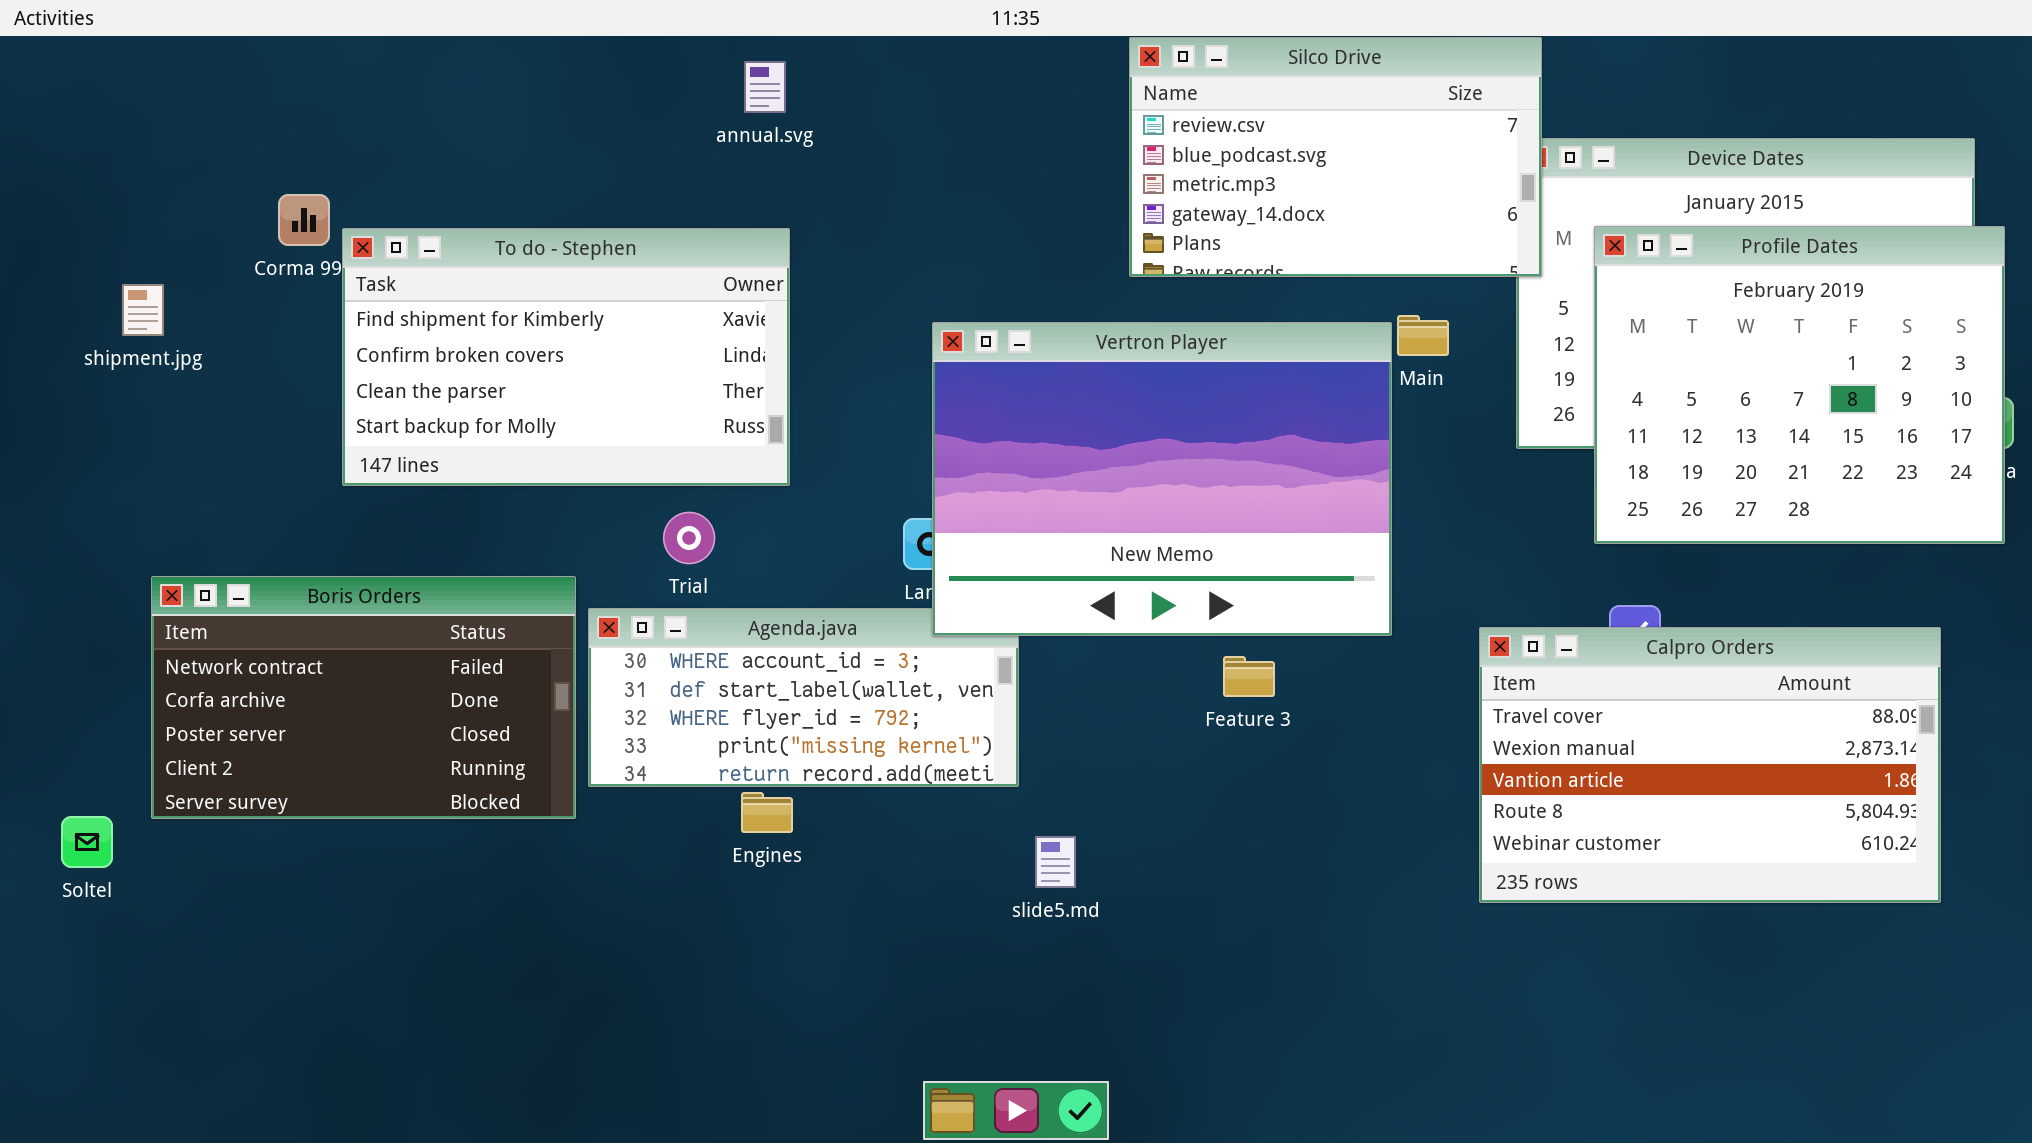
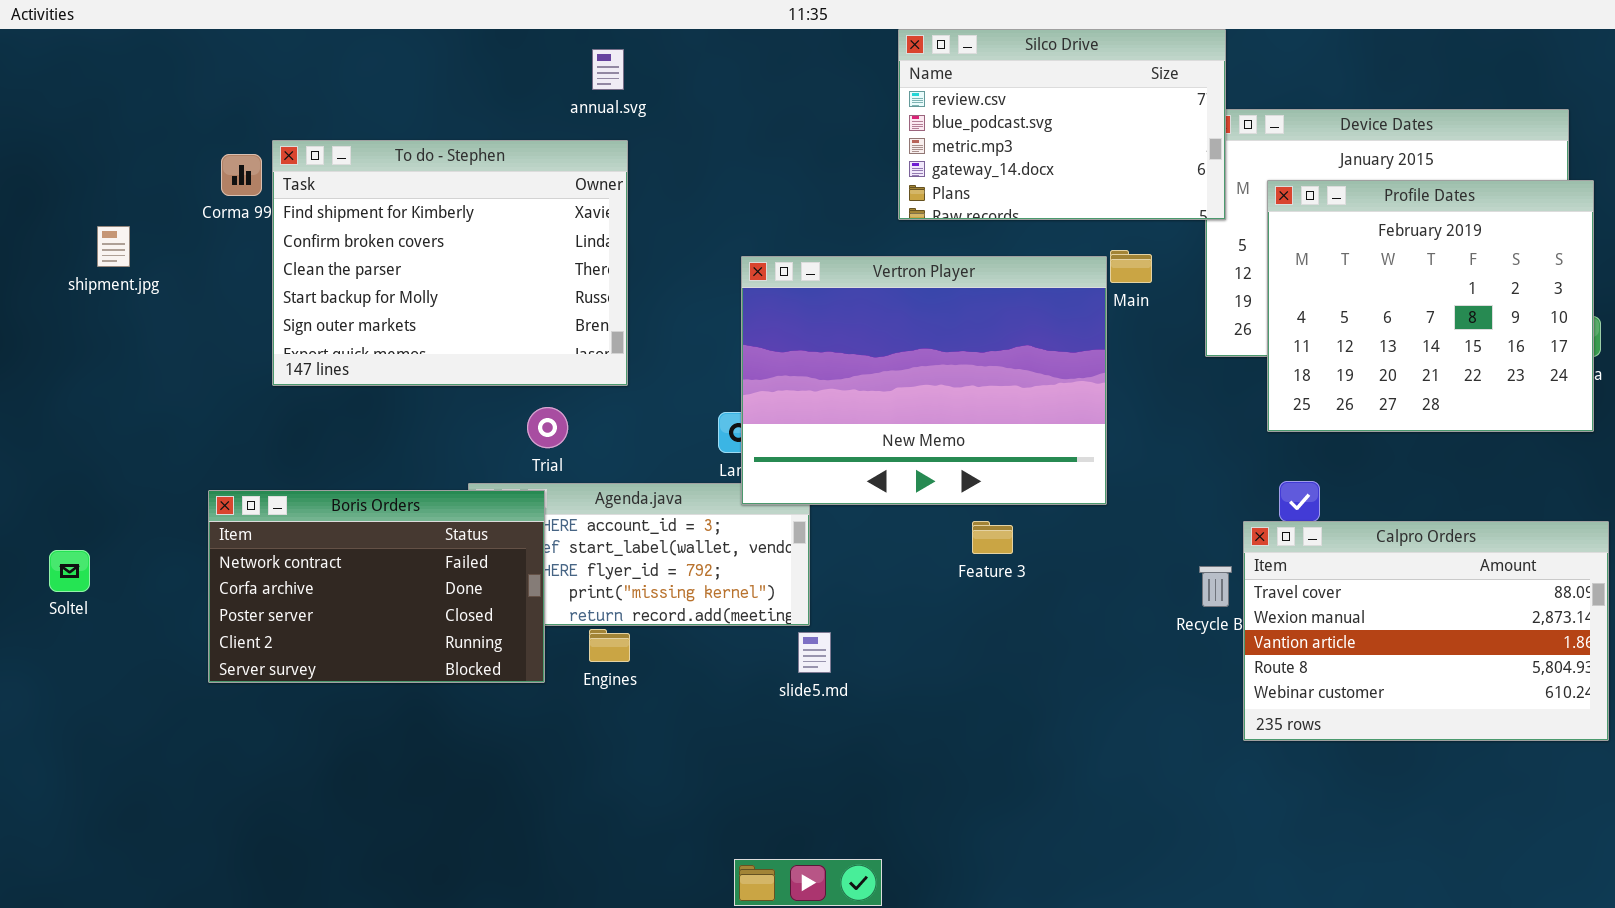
To do - Stephen: [342,228,790,486] -> [272,140,628,386], resized
Boris Orders: [151,576,576,819] -> [208,490,545,683], moved
Calpro Orders: [1479,627,1941,903] -> [1243,521,1609,741], moved
Soltel: [61,816,113,868] -> [49,550,90,592], moved
slide5.md: [1035,836,1076,888] -> [798,632,831,673], moved

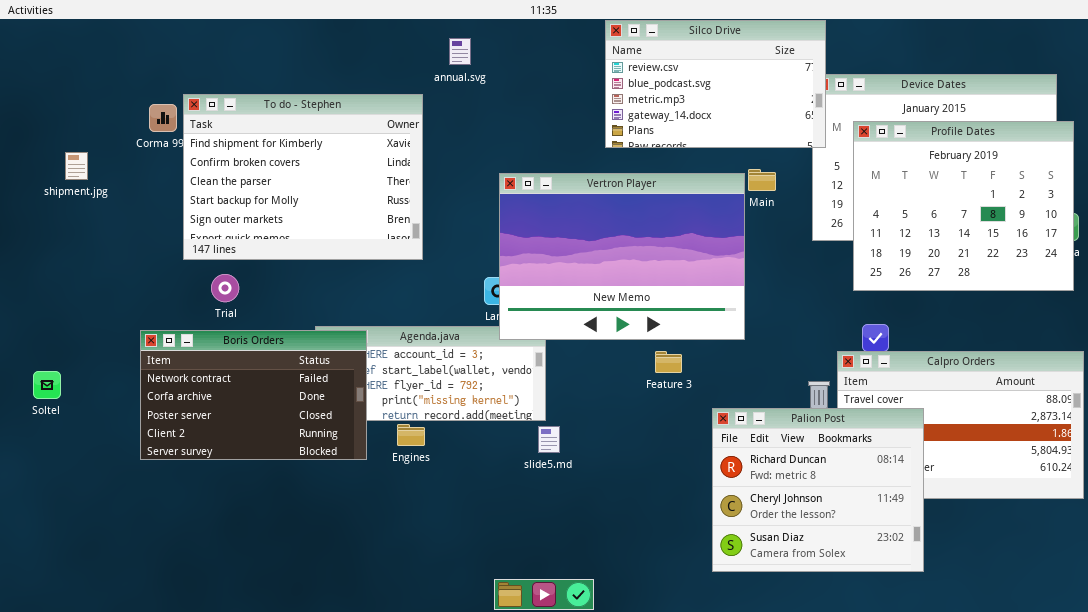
annual.svg: [592,49,624,90] -> [449,38,471,65], moved
Trial: [527,407,568,448] -> [211,274,239,302], moved
Palion Post: none -> [712,408,924,572], opened

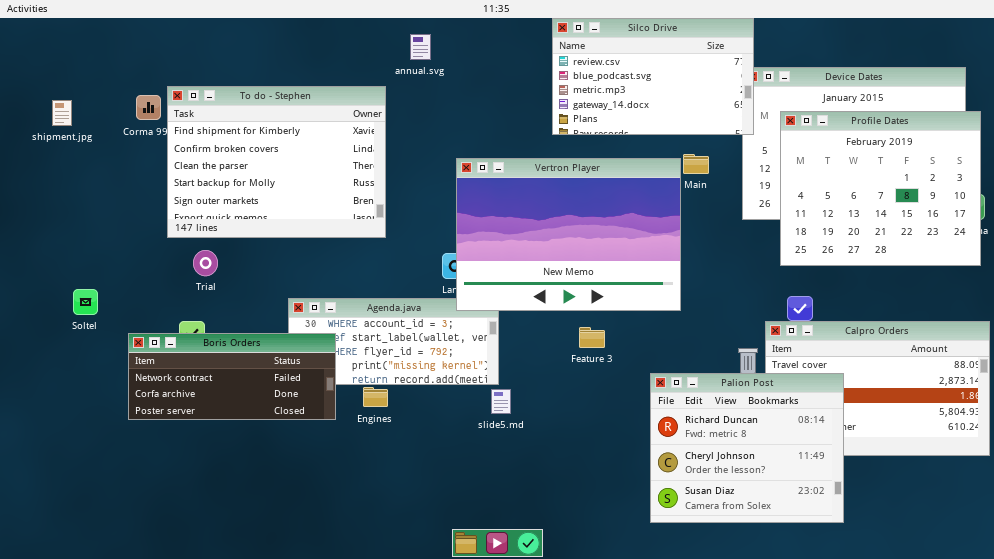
shipment.jpg: [65,152,88,180] -> [52,100,72,126], moved
Boris Orders: [140,330,367,460] -> [128,333,336,420], resized
Feature 3: [655,351,682,373] -> [579,327,605,348], moved
Soltel: [33,371,61,399] -> [73,289,98,315], moved

